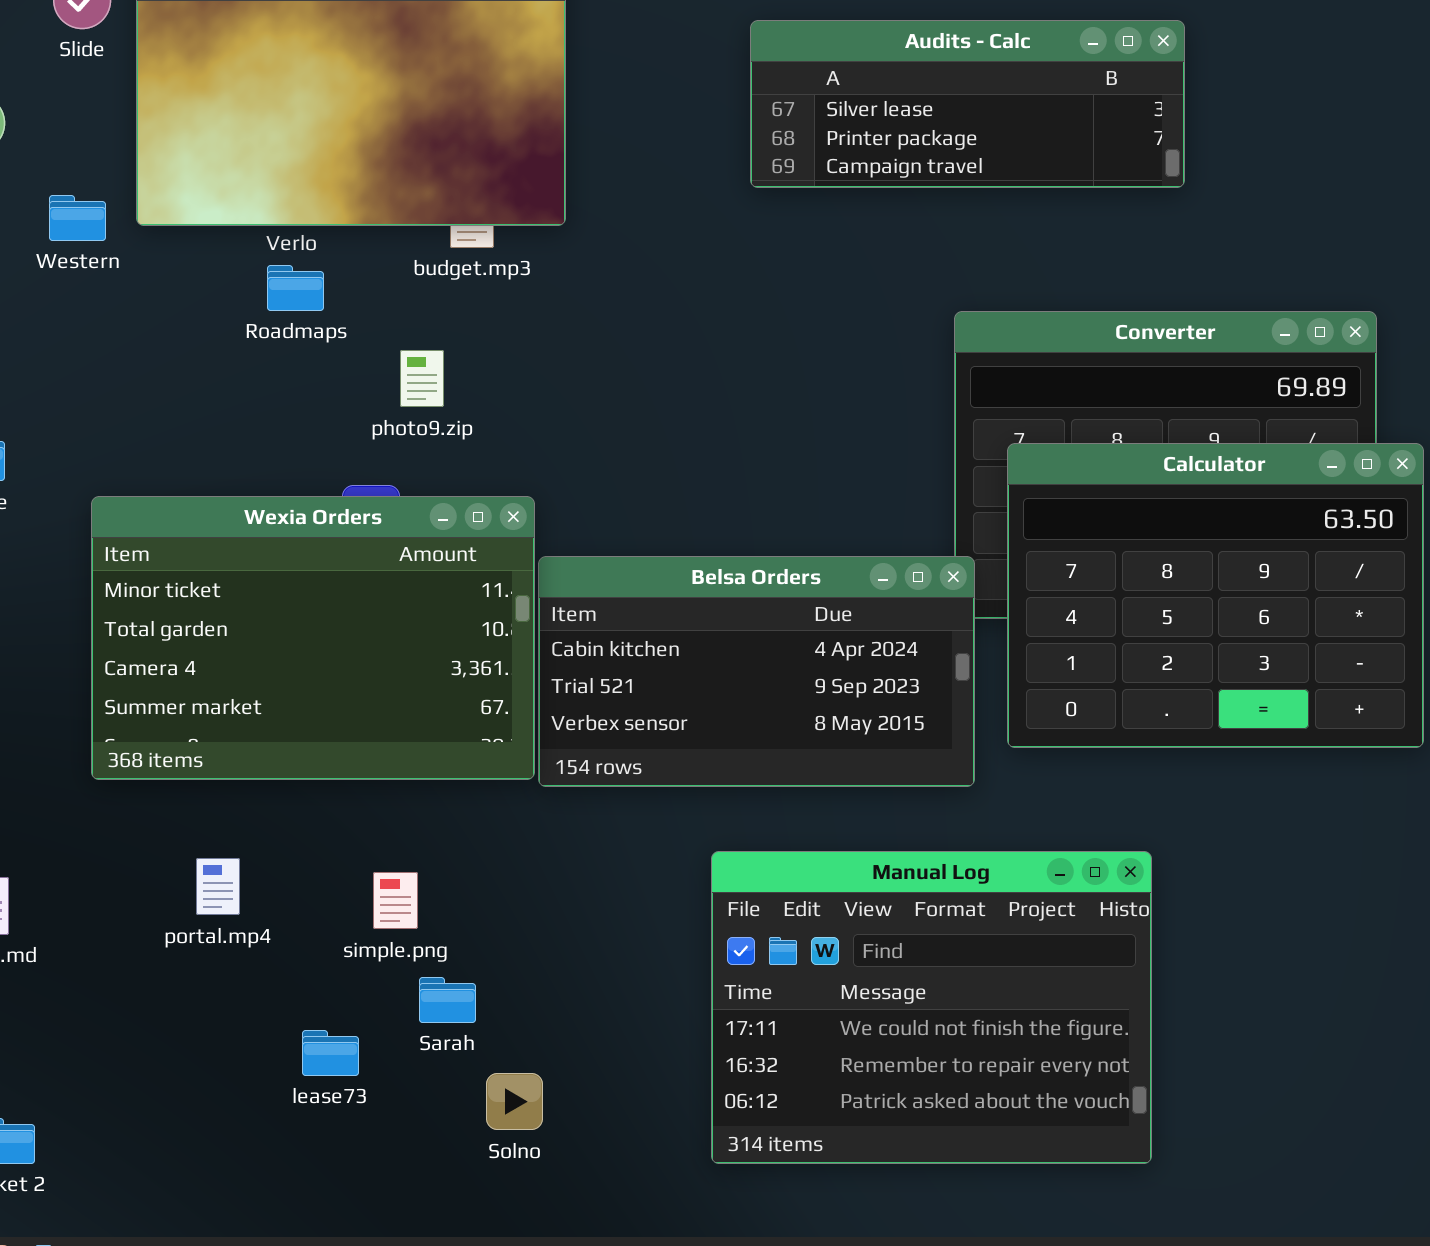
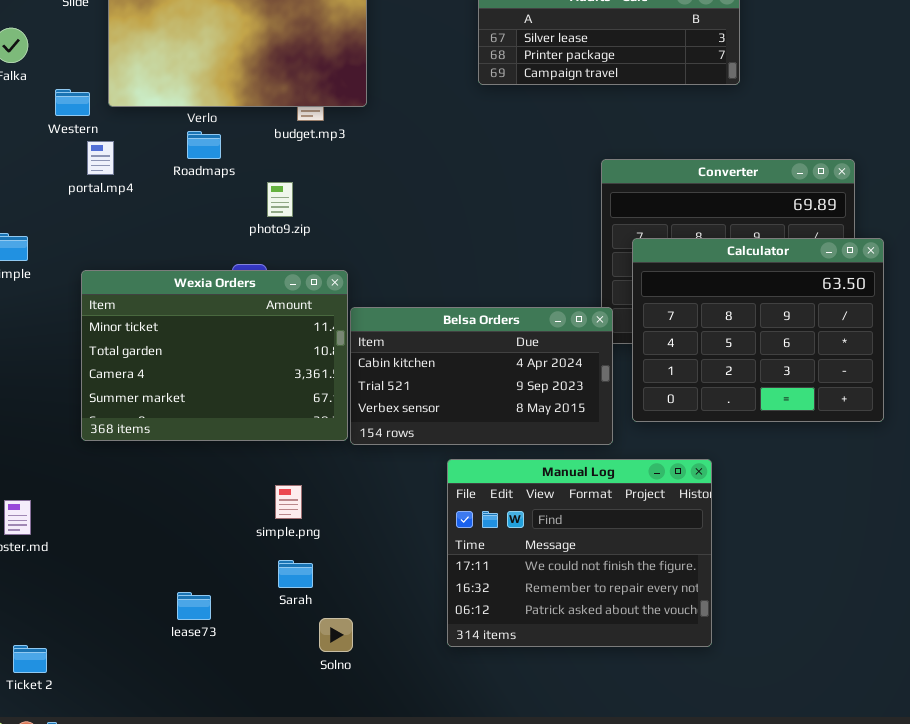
Manual Log: [711,851,1152,1164] -> [447,459,712,647], moved
portal.mp4: [196,858,240,915] -> [87,141,114,175], moved
simple.png: [373,872,418,929] -> [275,485,302,519], moved
lease73: [302,1030,359,1076] -> [177,592,211,620], moved

